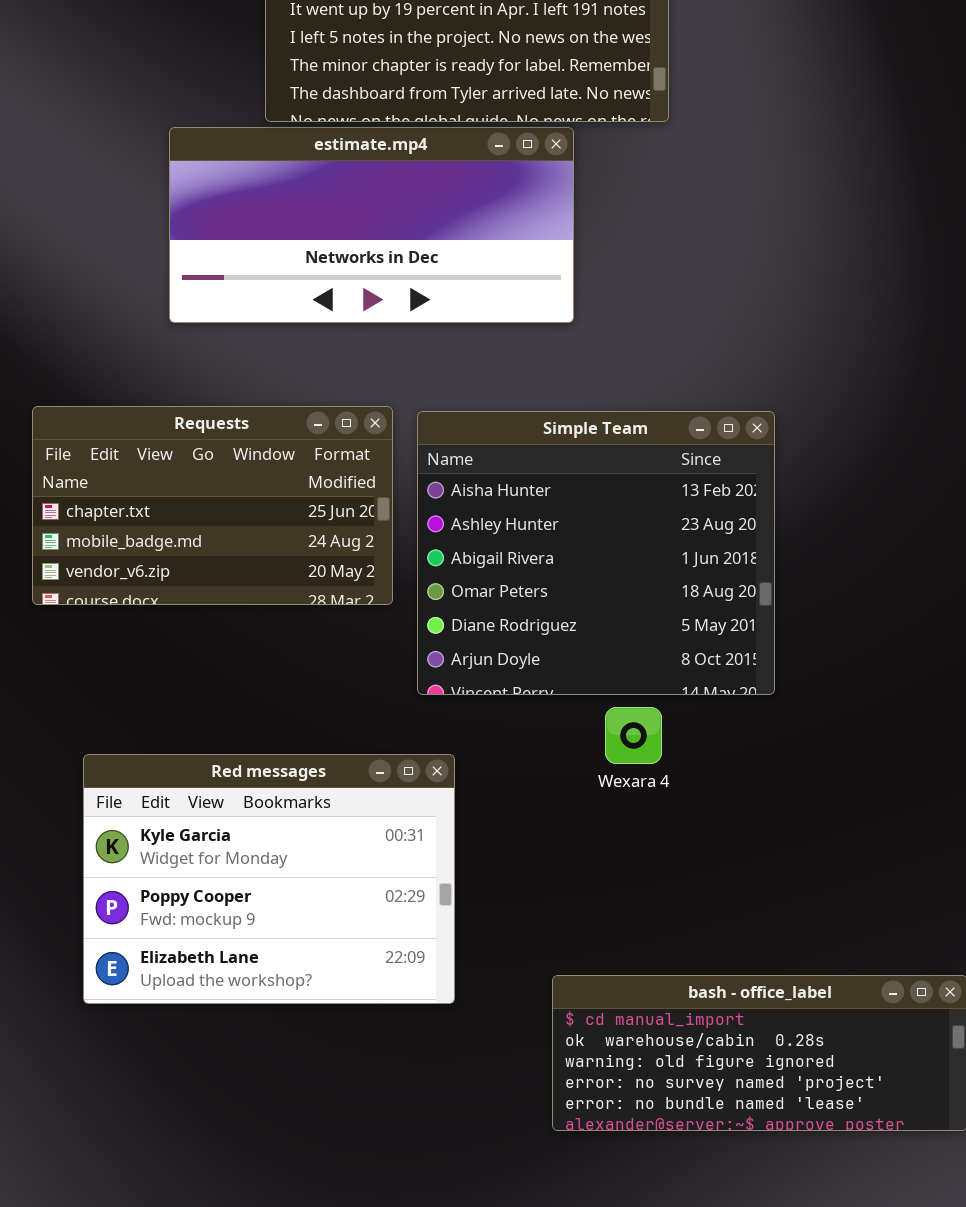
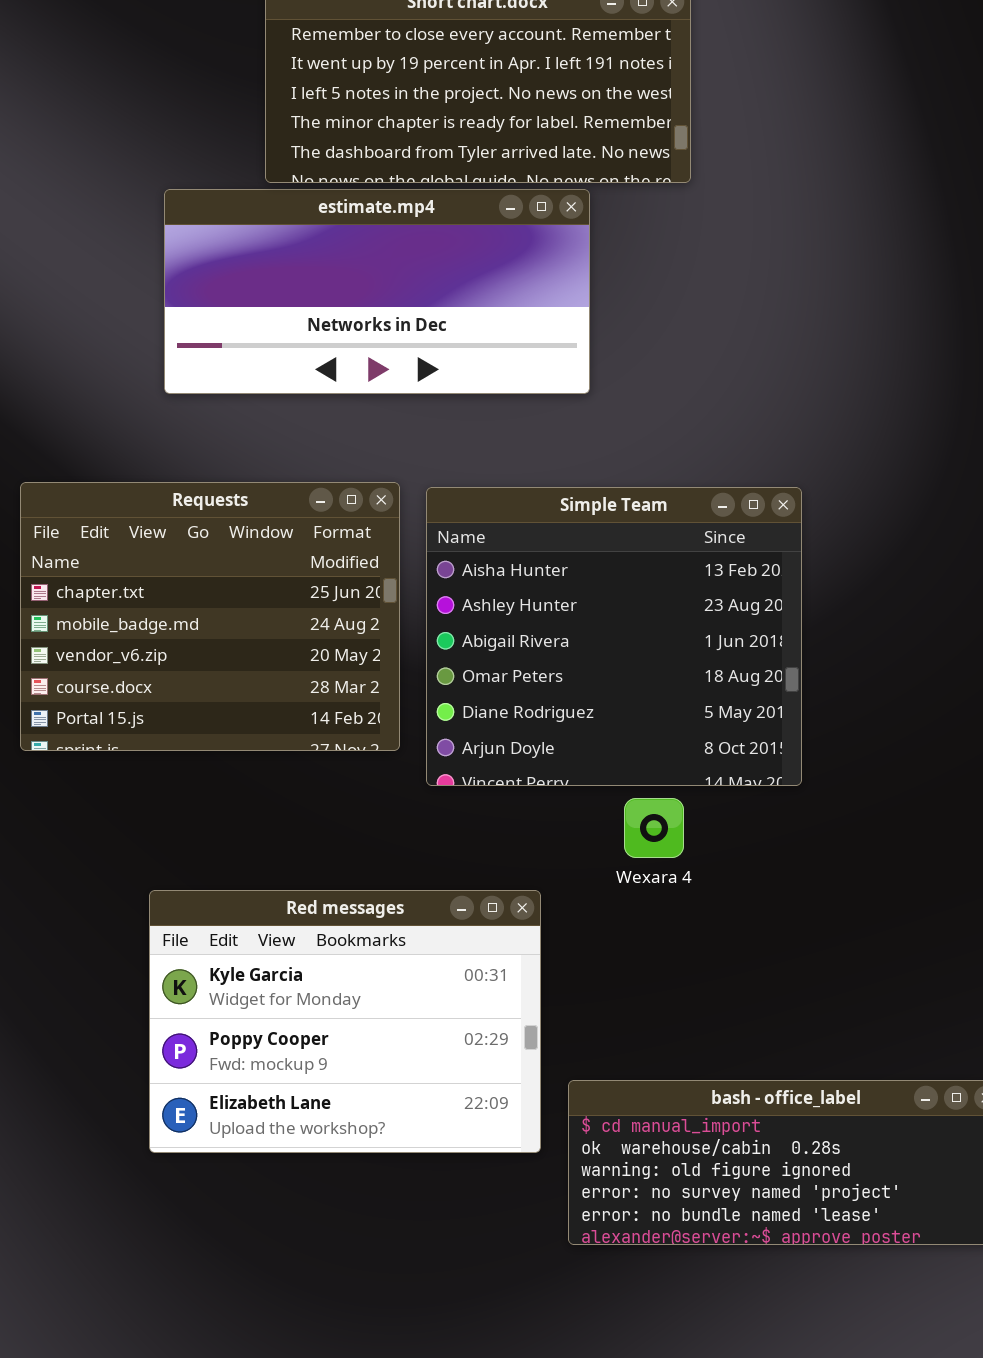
Requests: [32,406,393,605] -> [20,482,400,751], resized
Red messages: [83,754,455,1004] -> [149,890,541,1153], moved

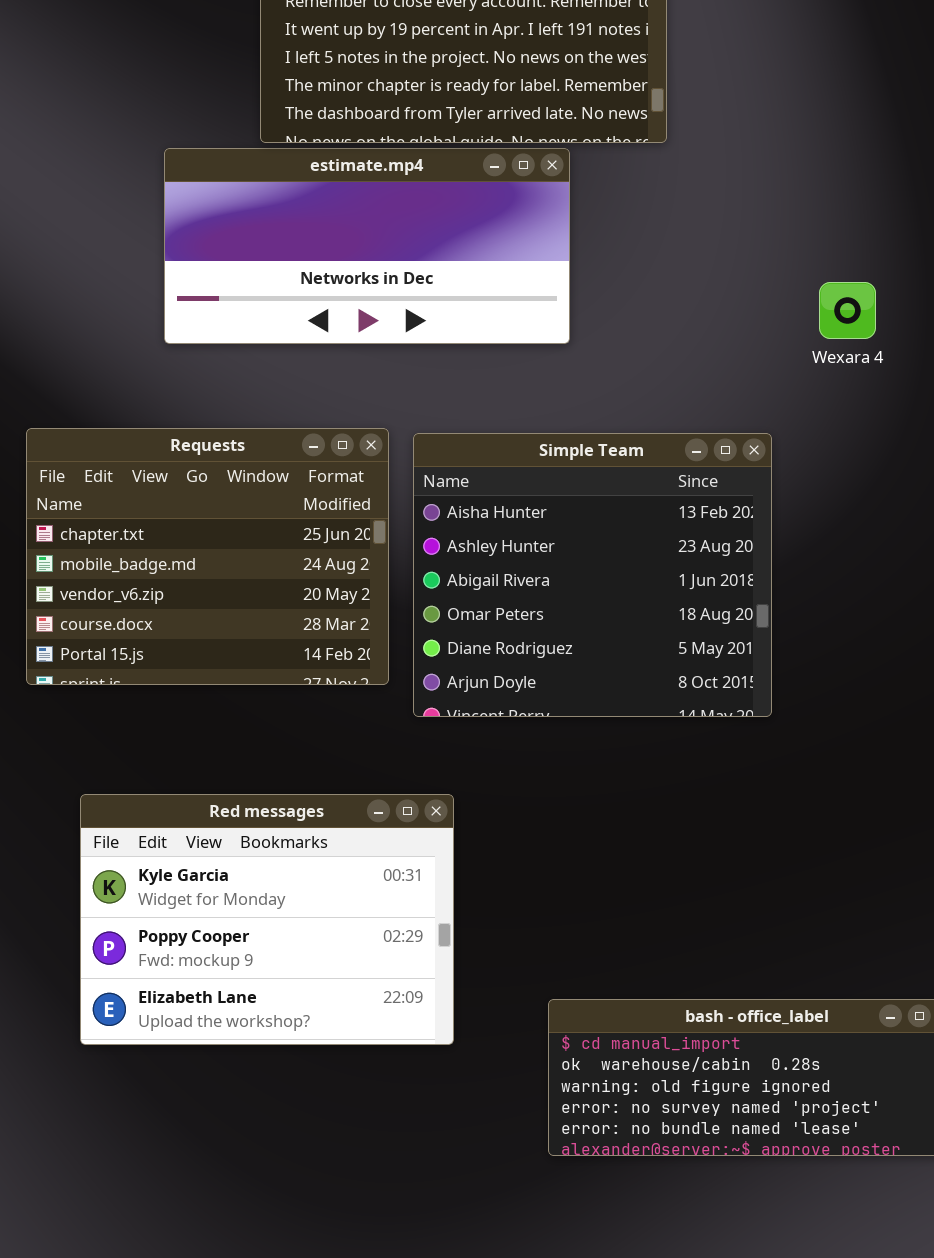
Wexara 4: [624,798,684,858] -> [819,282,876,339], moved
Red messages: [149,890,541,1153] -> [80,794,454,1045], moved

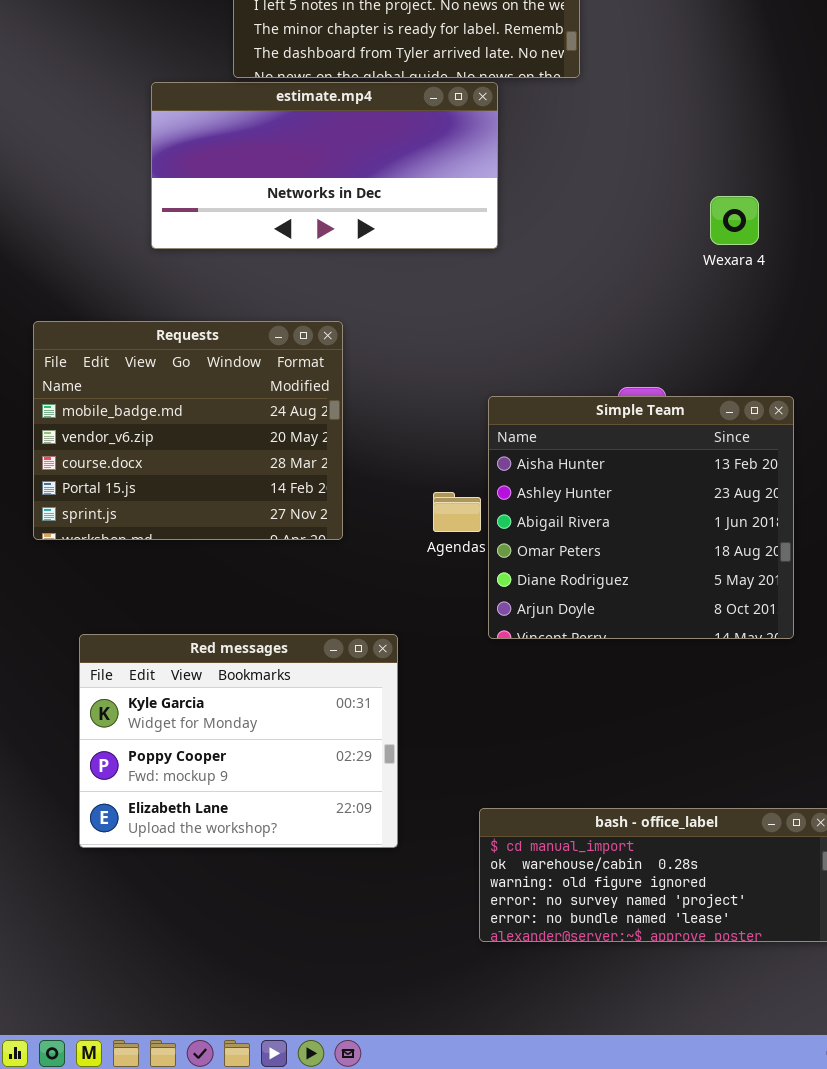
Requests: [26,428,389,685] -> [33,321,343,540], scrolled down 1 row
Simple Team: [413,433,772,717] -> [488,396,794,639], moved

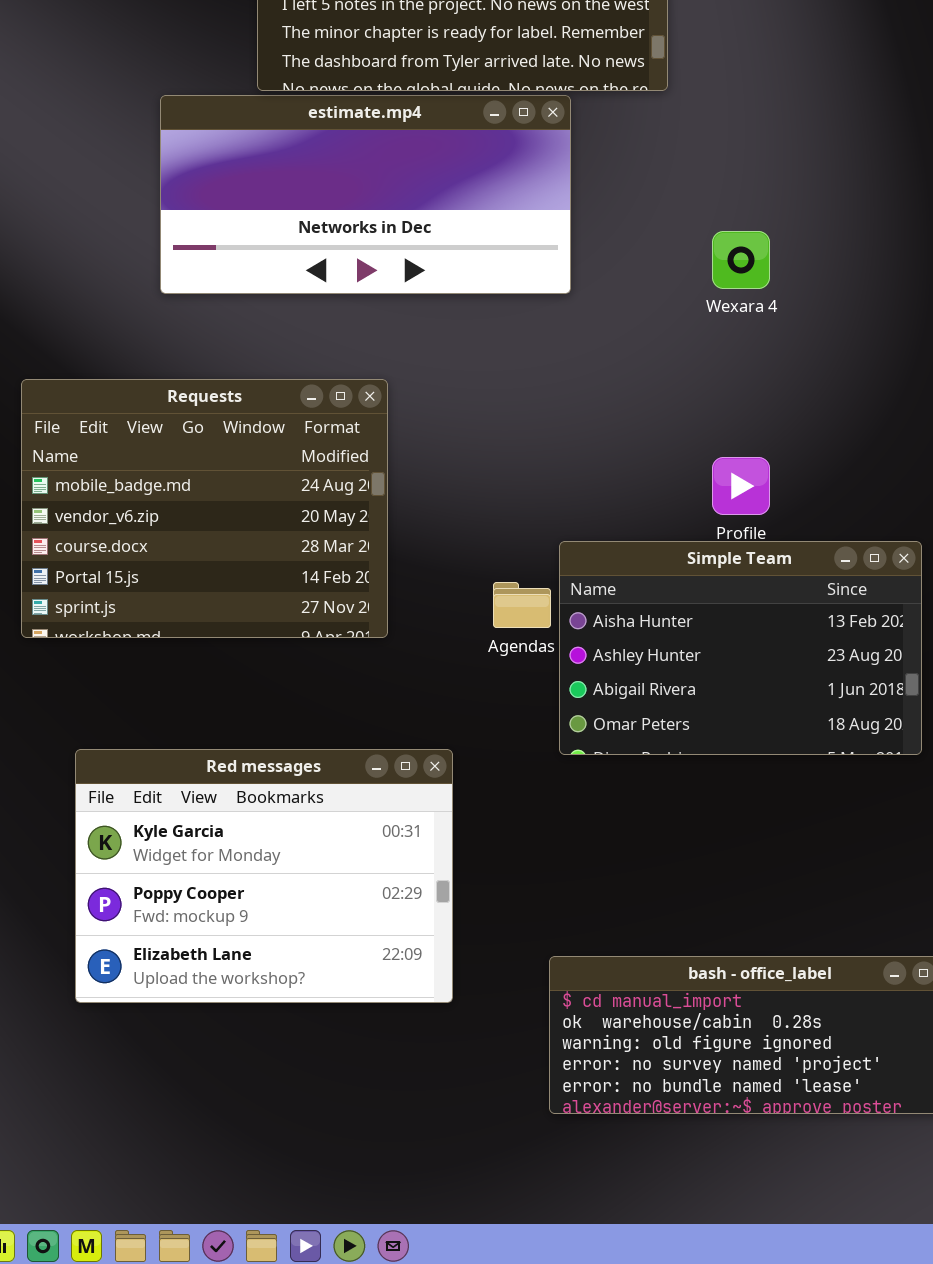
Wexara 4: [710,196,759,245] -> [712,231,770,289], moved
Simple Team: [488,396,794,639] -> [559,541,922,755], resized

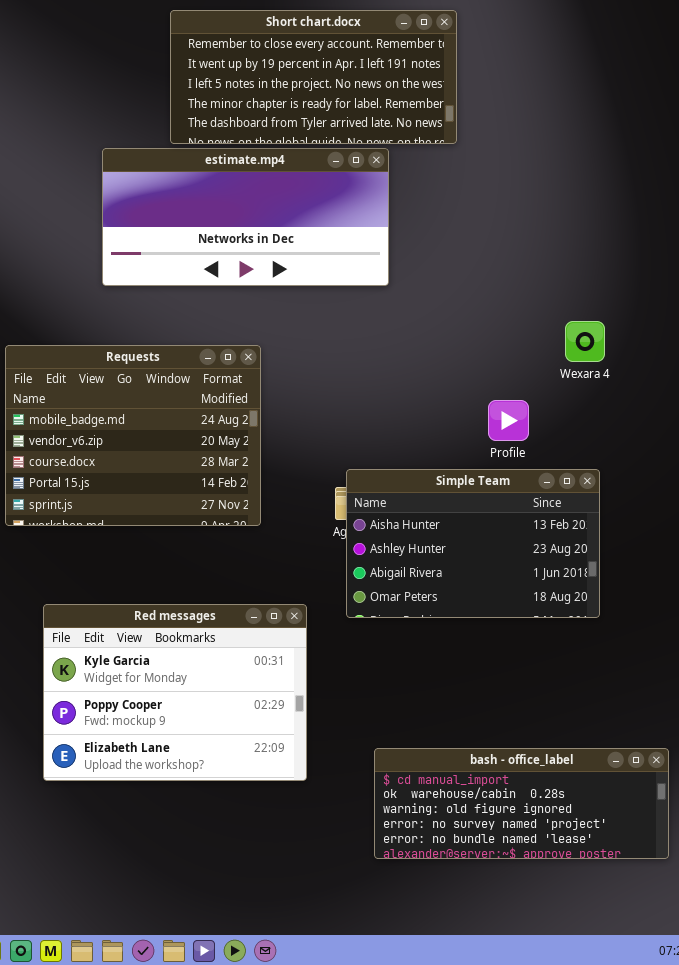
Wexara 4: [712,231,770,289] -> [565,321,605,362], moved
Simple Team: [559,541,922,755] -> [346,469,600,618], moved

